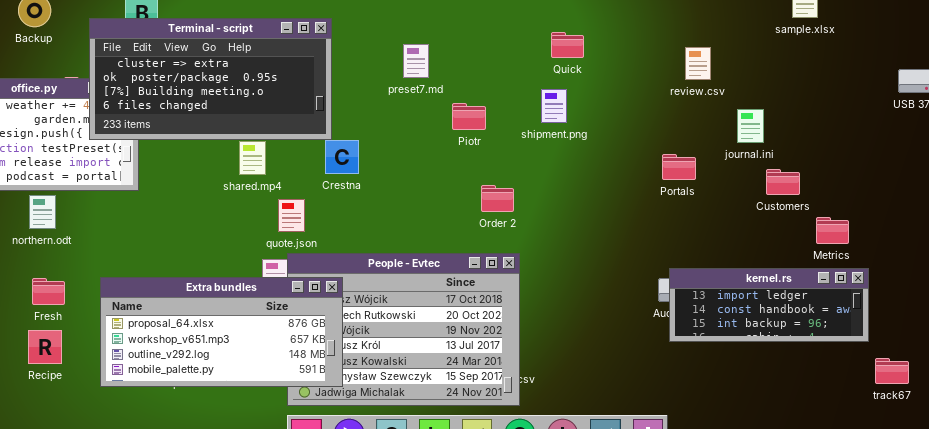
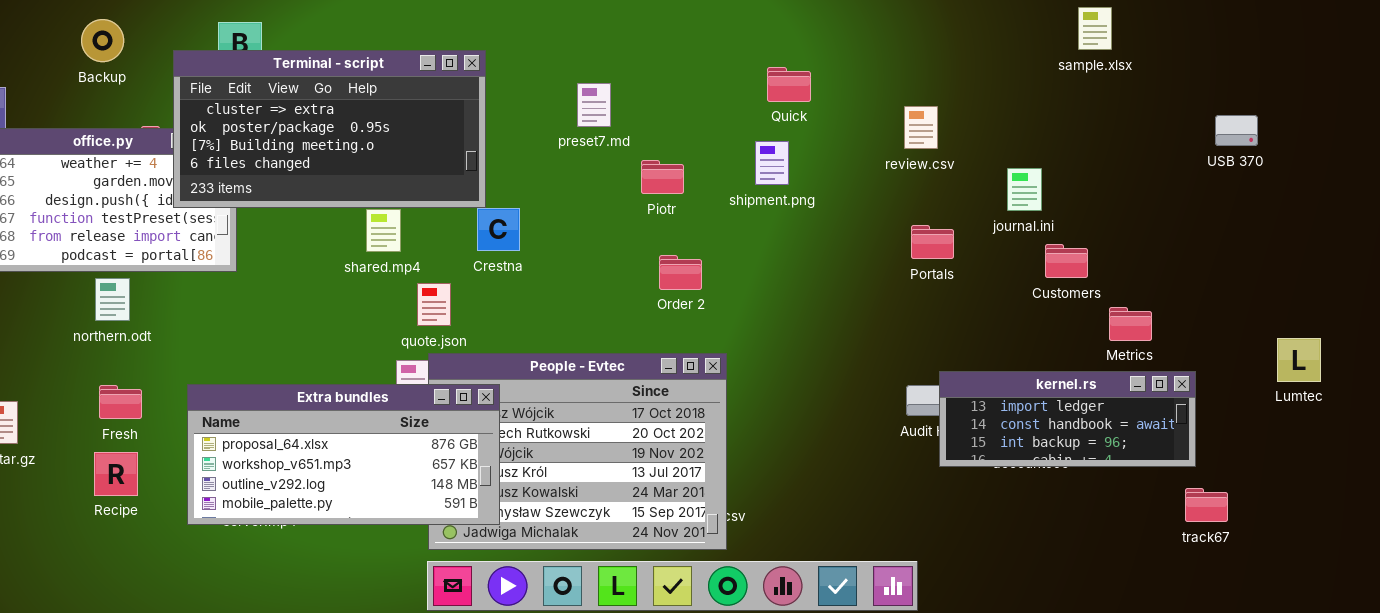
review.csv: [685,47,711,80] -> [904,106,938,149], moved
Order 2: [481,185,514,212] -> [659,255,702,290], moved
kernel.rs: [669,268,869,342] -> [939,371,1196,467], moved

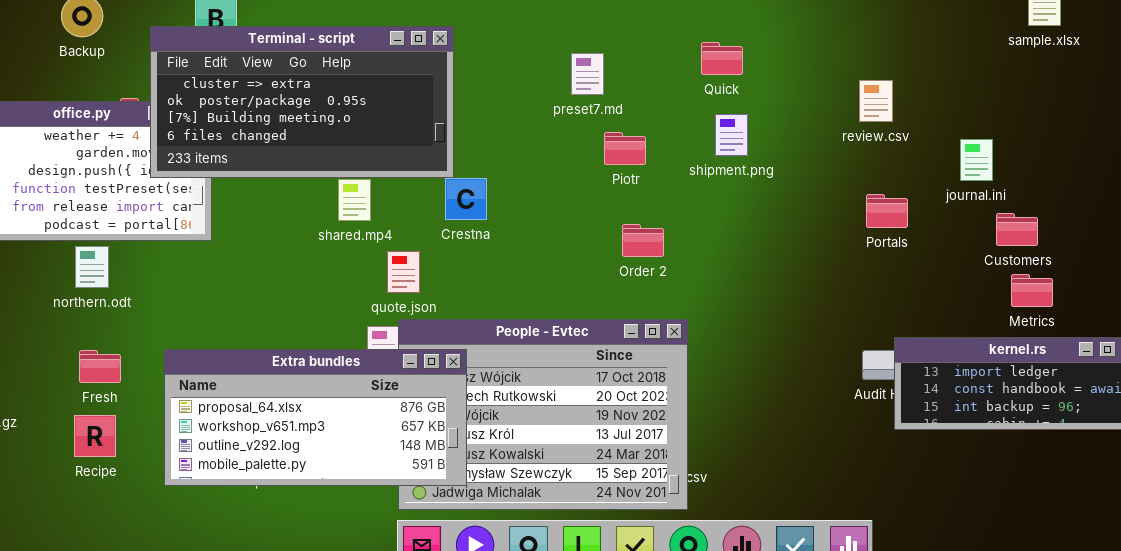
Quick: [767,67,811,102] -> [701,42,743,75], moved
preset7.md: [577,83,611,127] -> [571,53,604,95], moved
Metrics: [1109,307,1152,341] -> [1011,274,1053,307], moved

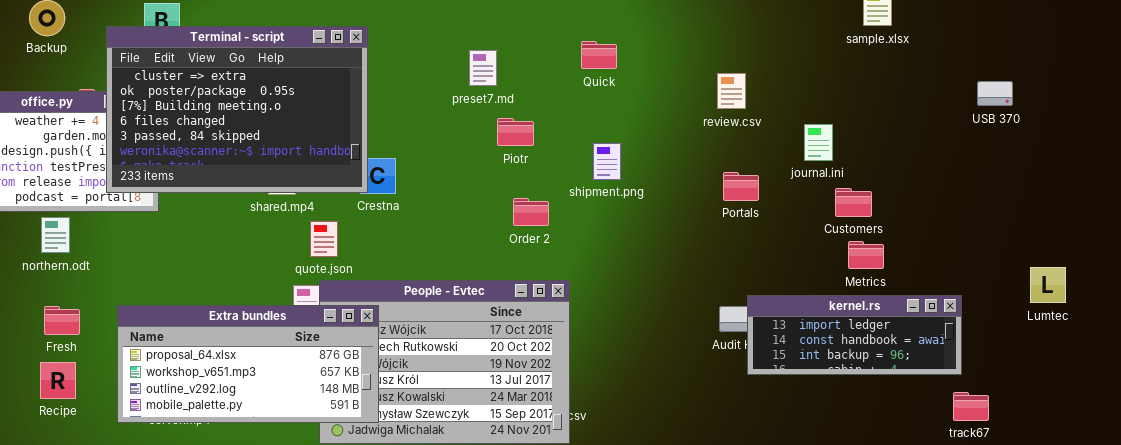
Terminal - script: [150,26,454,178] -> [106,26,368,193], resized
shipment.png: [715,114,748,156] -> [593,143,621,180], moved

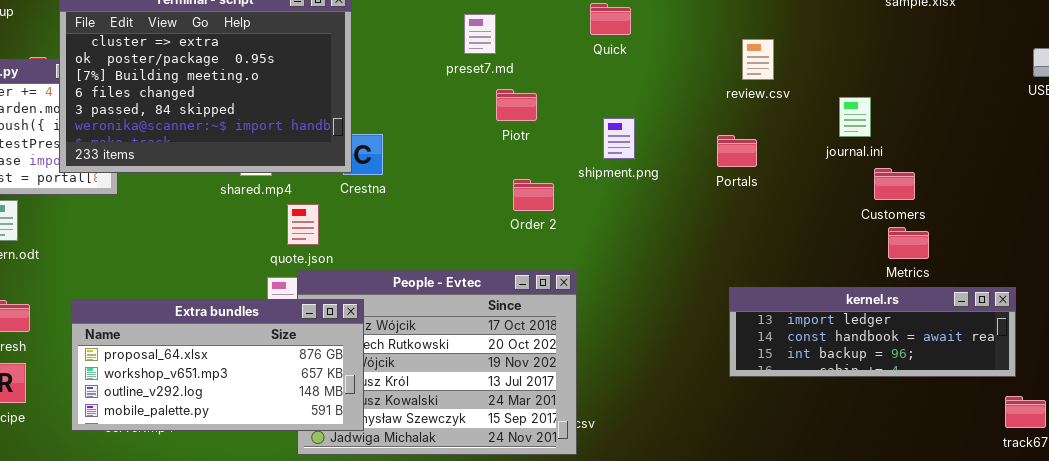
Portals: [723,172,759,201] -> [717,135,757,167], moved
kernel.rs: [747,295,962,375] -> [729,287,1016,377], resized

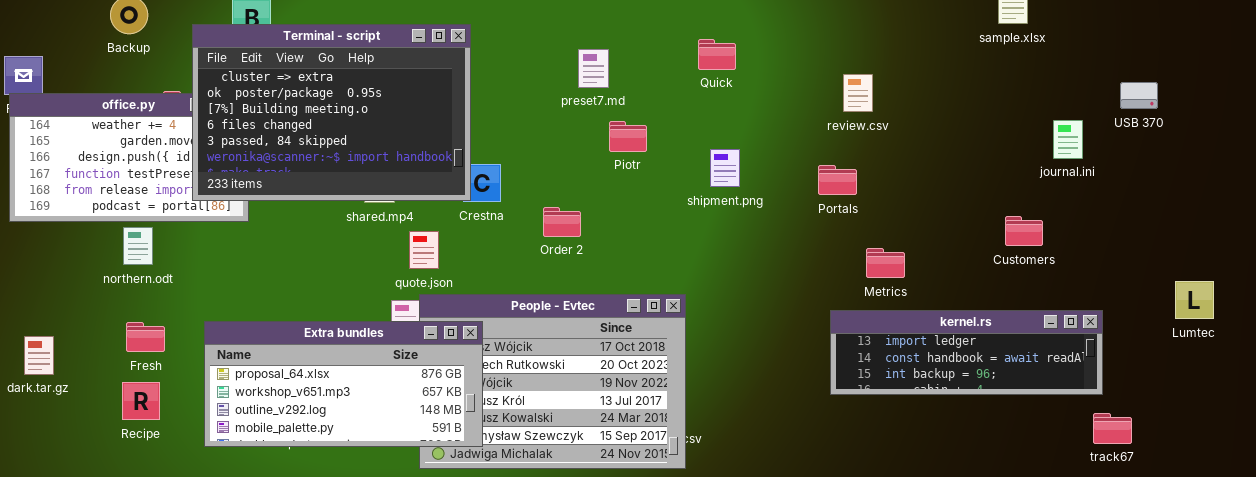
journal.ini: [839,97,871,137] -> [1053,120,1083,159], moved
Customers: [874,168,915,200] -> [1005,216,1043,246], moved
Order 2: [513,179,554,211] -> [543,207,581,237], moved
Metrics: [888,227,929,259] -> [866,248,905,278], moved

